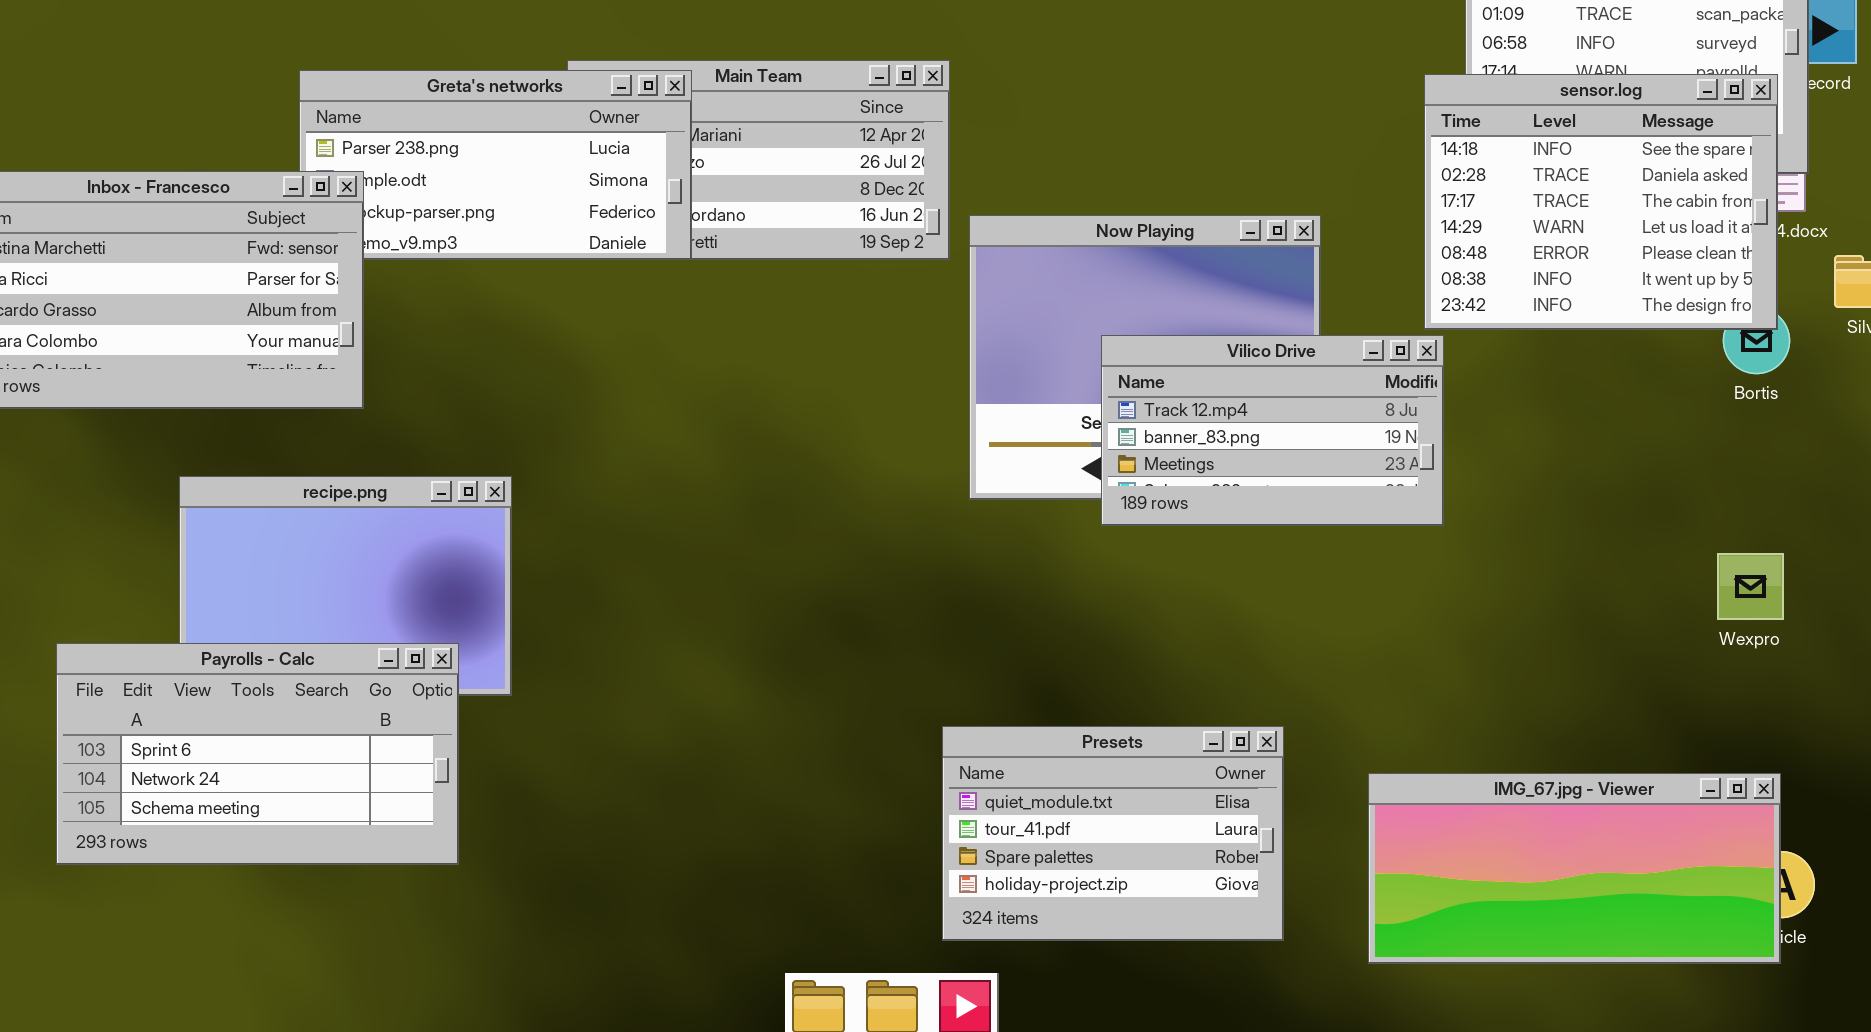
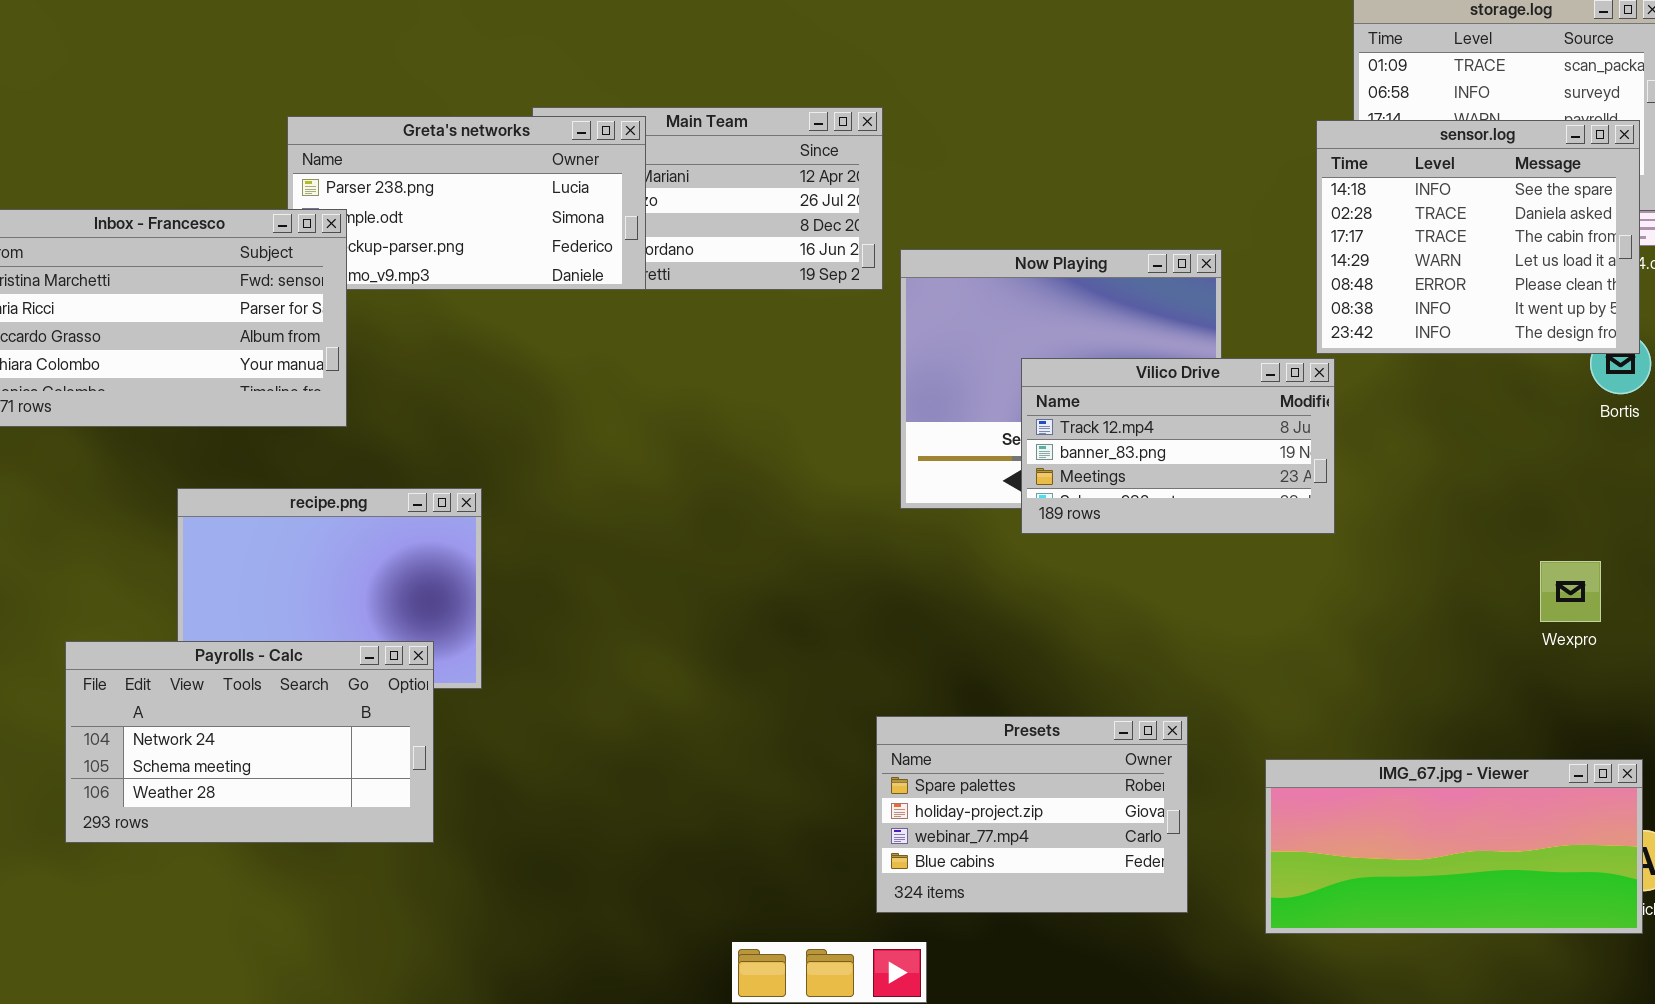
Wexpro: [1717,553,1784,620] -> [1540,561,1601,622], moved
Payrolls - Calc: [56,643,459,865] -> [65,641,434,843], scrolled down 1 row
Presets: [942,726,1284,941] -> [876,716,1188,913], scrolled down 2 rows

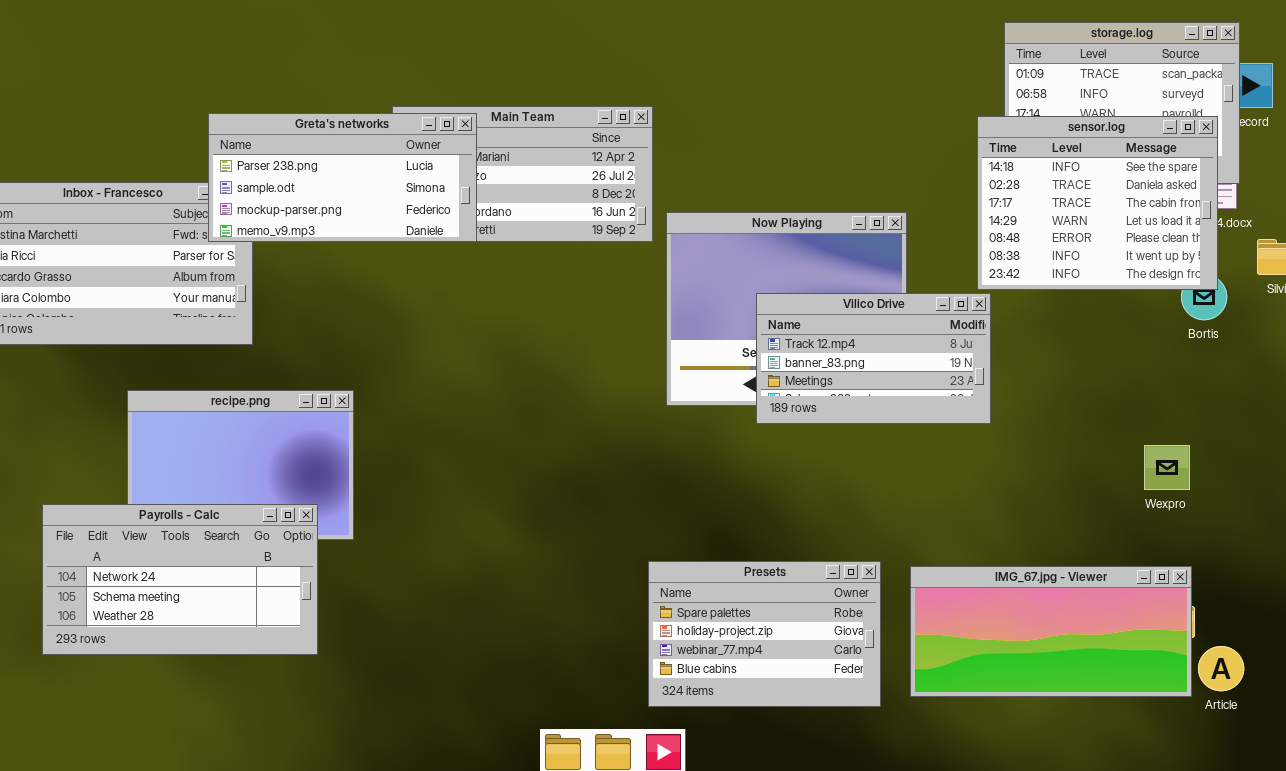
Greta's networks: [287,116,646,290] -> [208,113,477,242], raised
IMG_67.jpg - Viewer: [1265,759,1643,934] -> [910,566,1192,697], moved

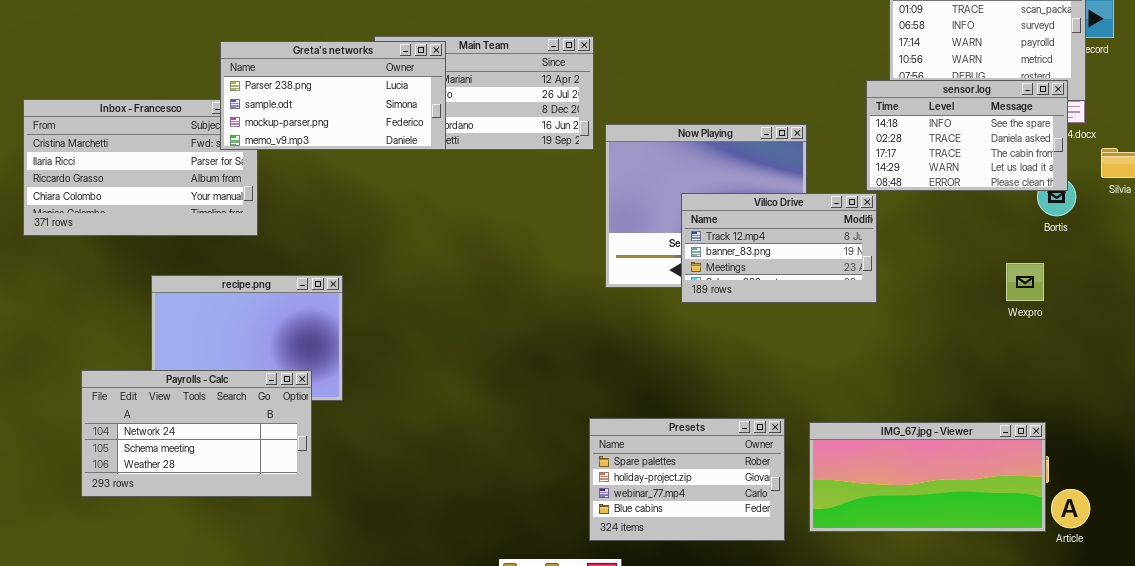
sensor.log: [977,116,1218,290] -> [866,80,1068,191], resized
Wexpro: [1144,445,1190,490] -> [1006,263,1044,301], moved

